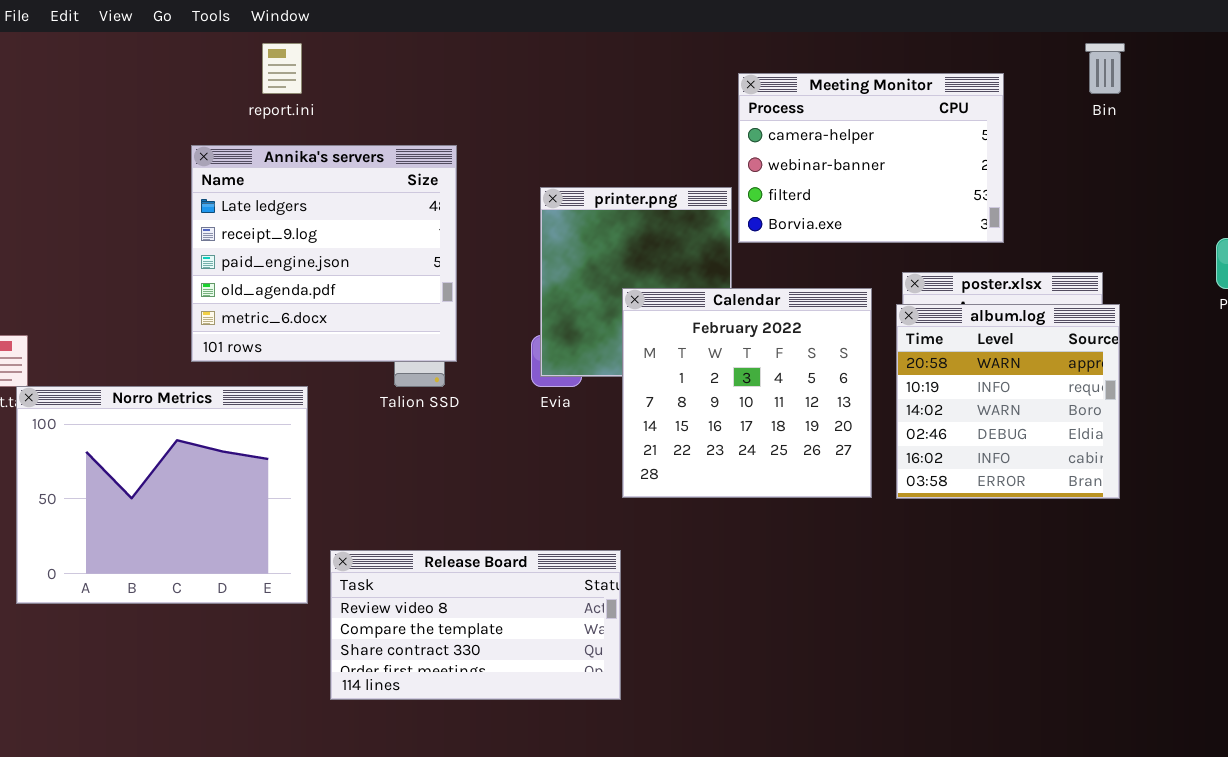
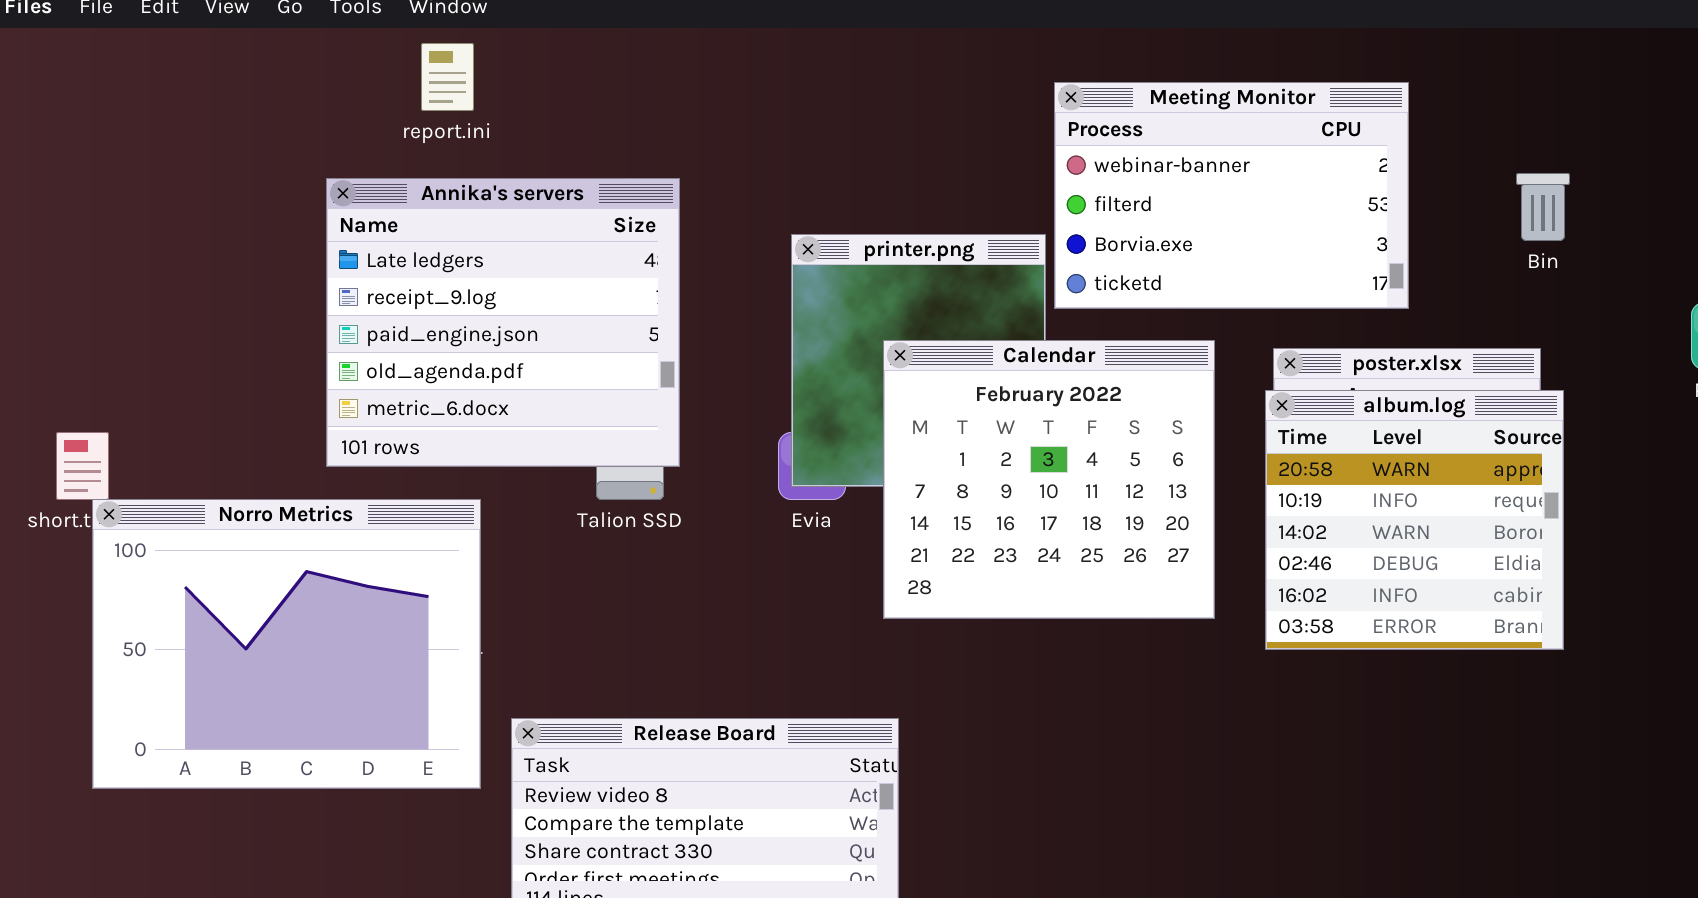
Bin: [1085,43,1125,94] -> [1516,173,1570,241], moved
Meeting Monitor: [738,73,1004,243] -> [1054,82,1409,309], scrolled down 1 row
Calendar: [622,288,872,498] -> [883,340,1215,619], moved

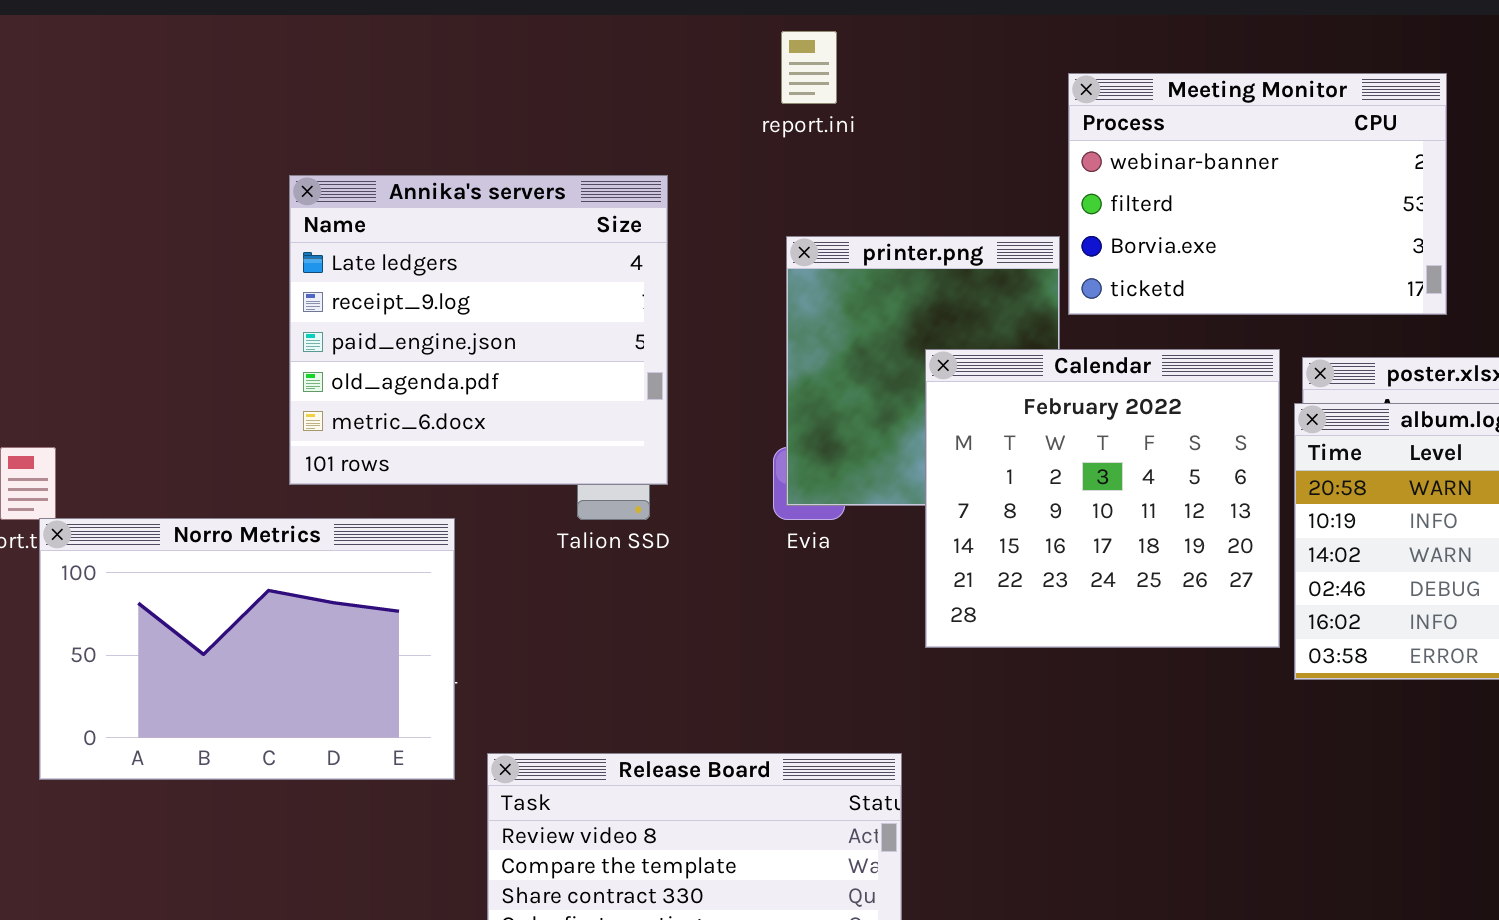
report.ini: [421,43,474,111] -> [781,31,837,104], moved
Calendar: [883,340,1215,619] -> [925,349,1280,648], moved
Norro Metrics: [92,499,481,789] -> [39,518,455,780], resized

